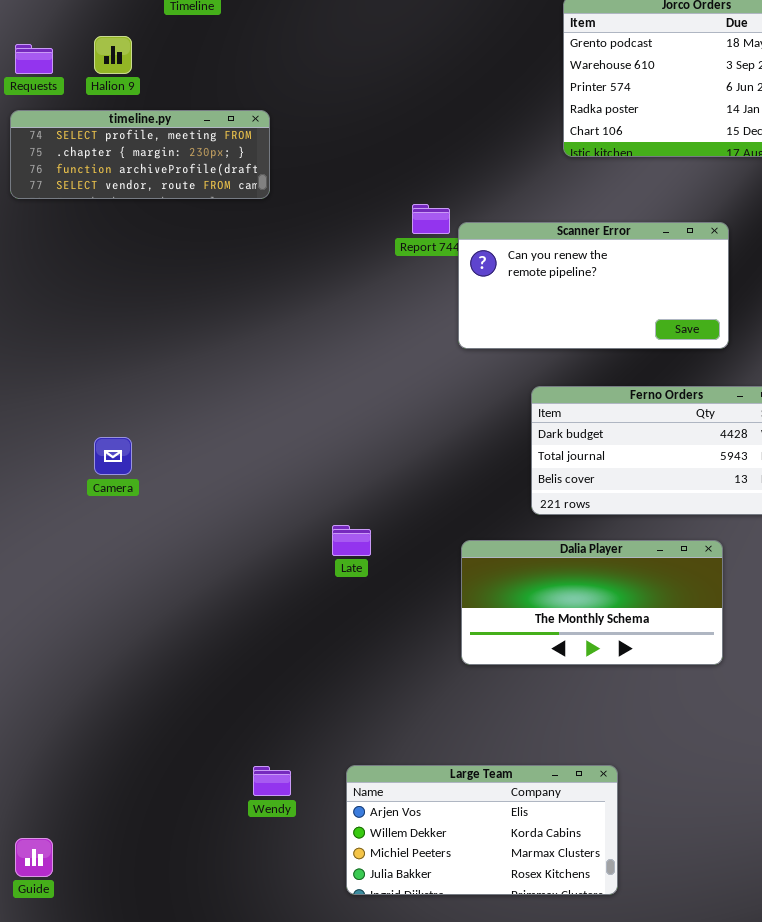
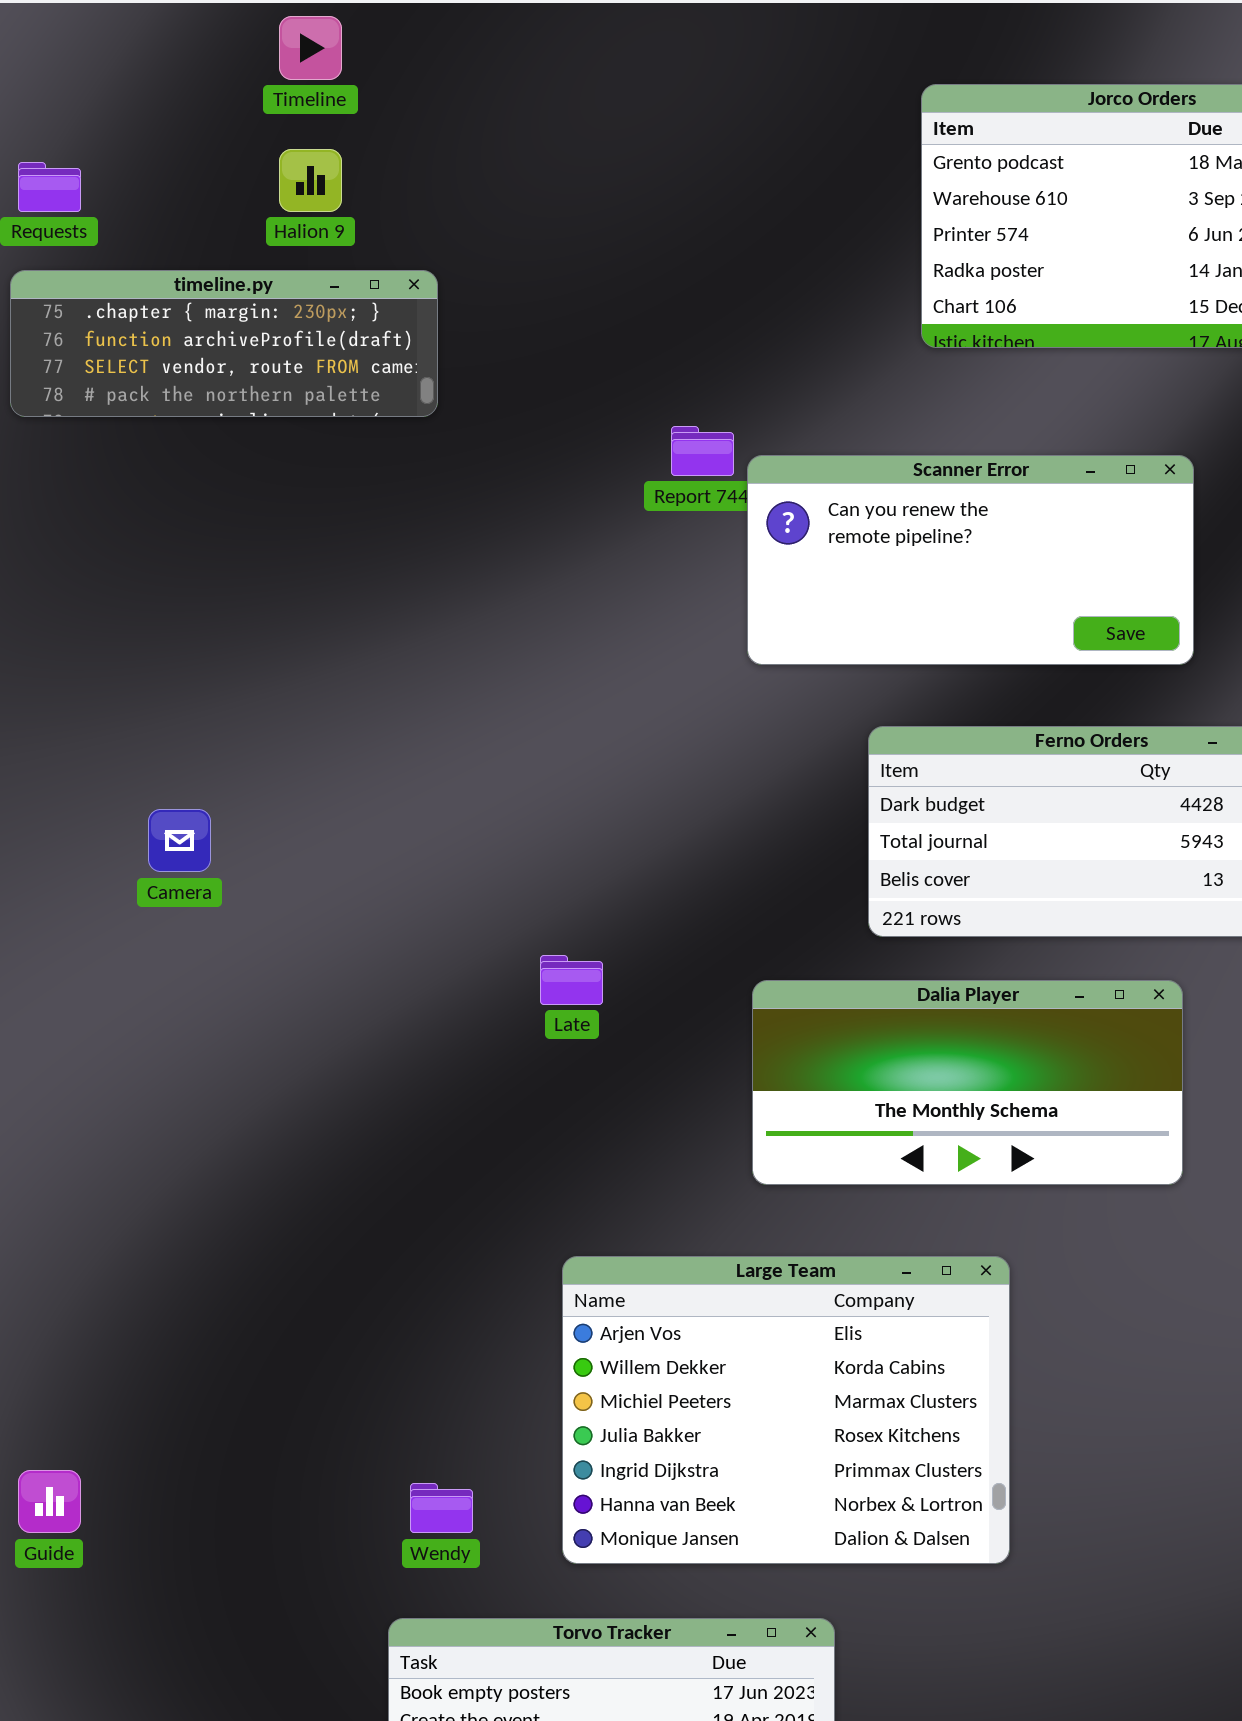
Halion 9: [94,36,132,74] -> [279,149,342,212], moved
timeline.py: [10,110,270,199] -> [10,270,438,417], scrolled down 1 row
Large Team: [346,765,618,895] -> [562,1256,1010,1564], resized
Wendy: [253,766,291,796] -> [410,1483,473,1533], moved

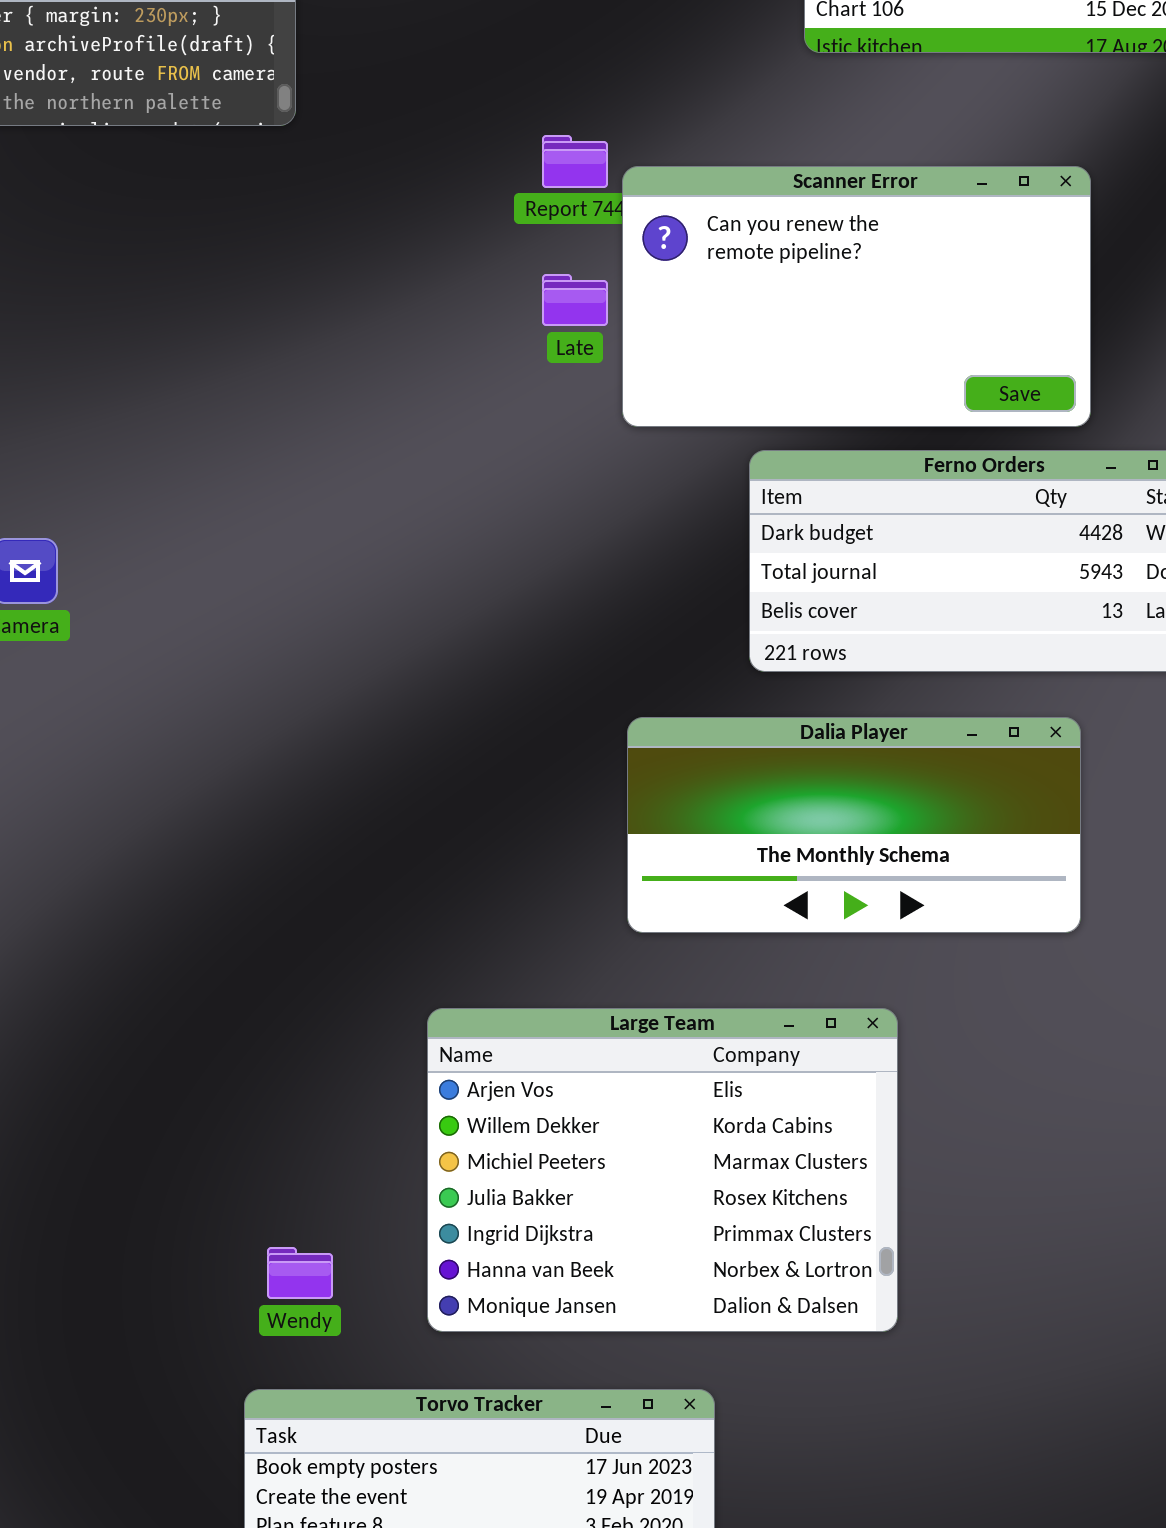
Scanner Error: [747,455,1194,665] -> [622,166,1091,427], resized
Late: [540,955,603,1005] -> [542,274,608,326], moved

